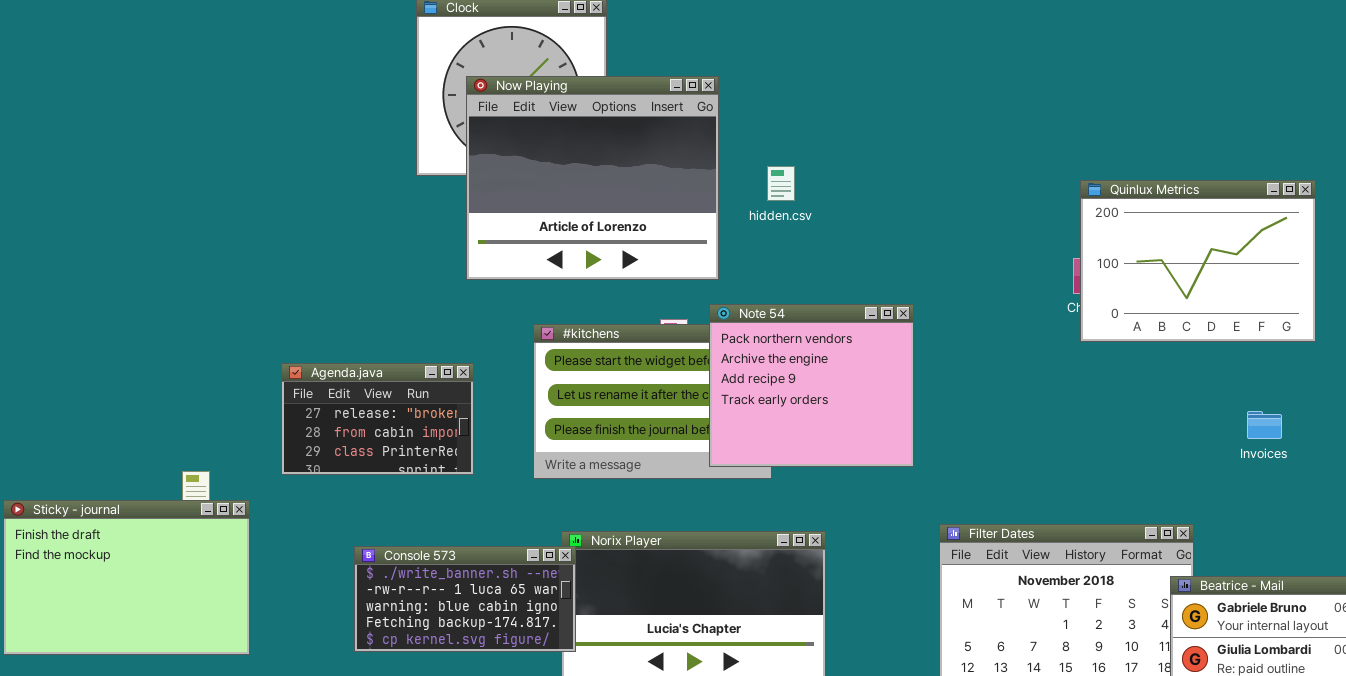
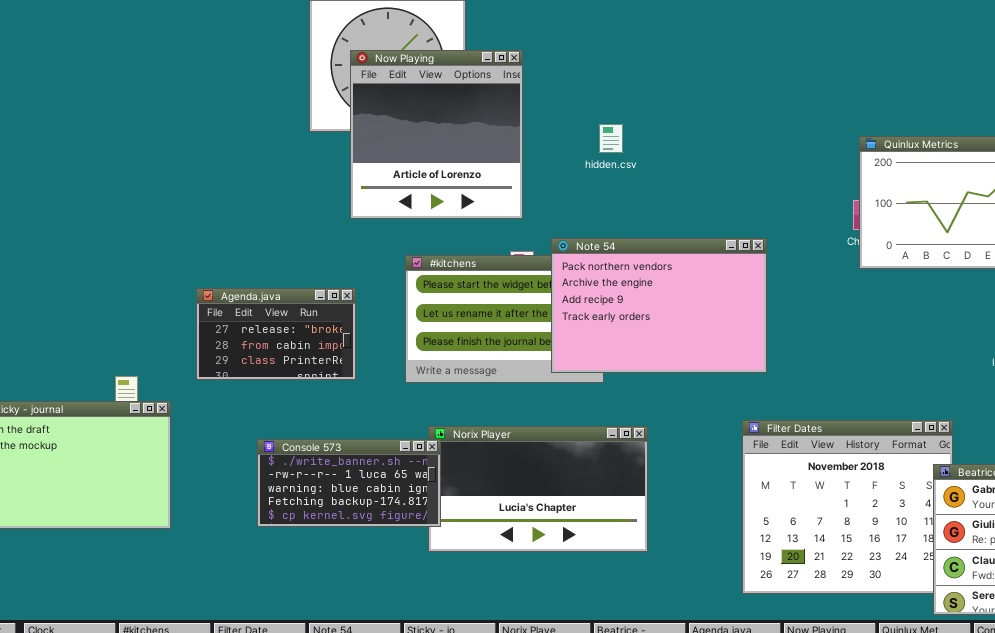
Now Playing: [466,76,719,280] -> [350,50,523,219], resized
Note 54: [709,304,914,467] -> [551,238,767,373], resized

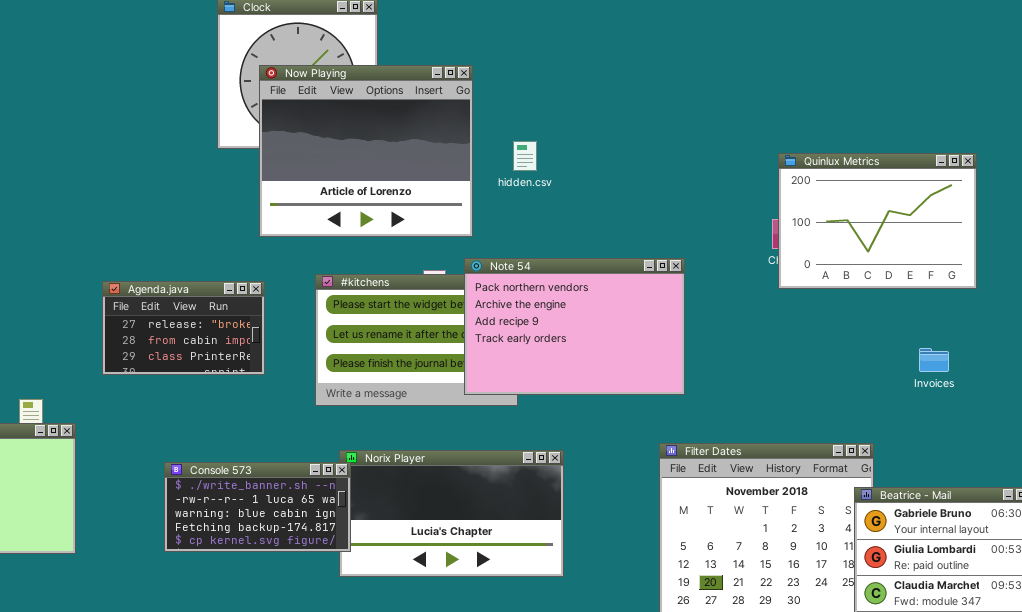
Now Playing: [350,50,523,219] -> [259,65,473,237], resized
Agenda.java: [196,288,356,380] -> [102,281,265,375], moved

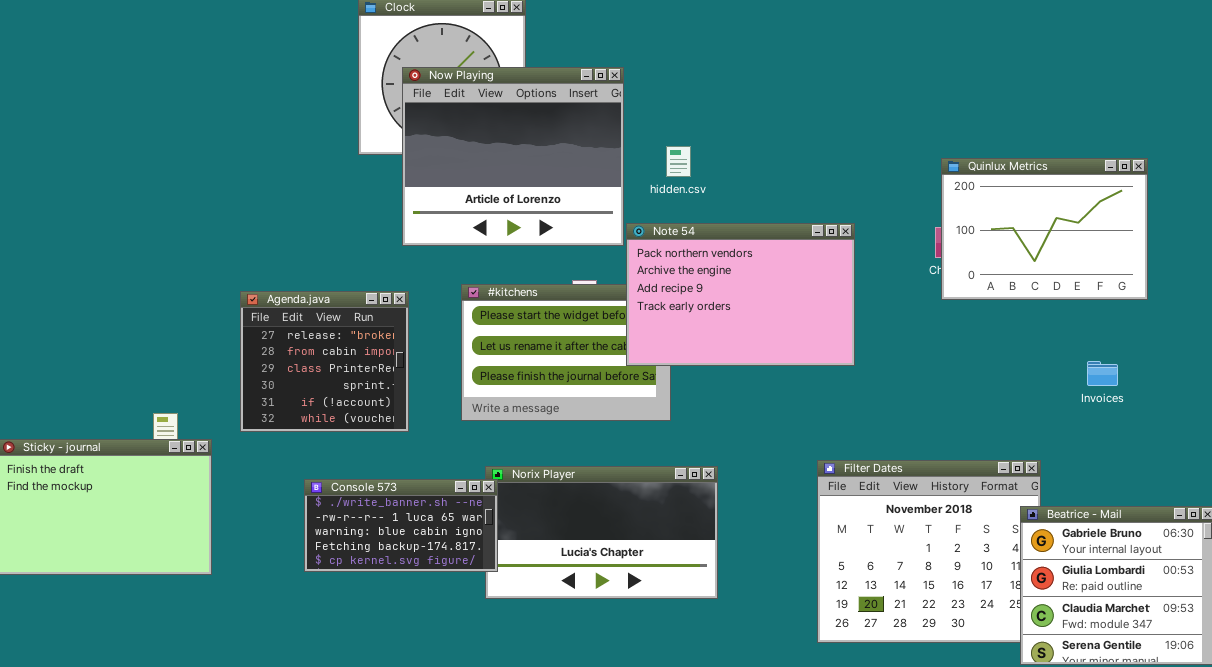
Note 54: [464,258,685,395] -> [626,223,855,366], moved
Agenda.java: [102,281,265,375] -> [240,291,409,432], resized

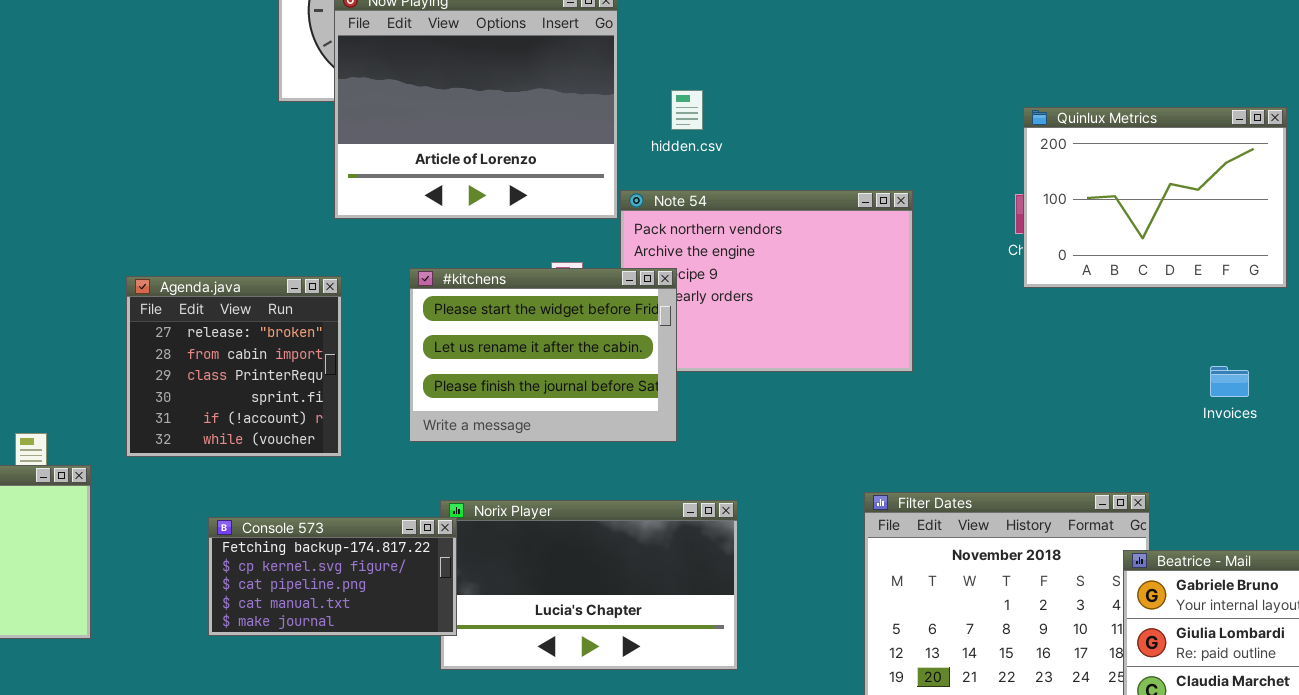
#kitchens: [461,284,671,421] -> [409,268,677,442], raised
Console 573: [304,479,498,572] -> [208,517,457,636], scrolled down 3 rows

